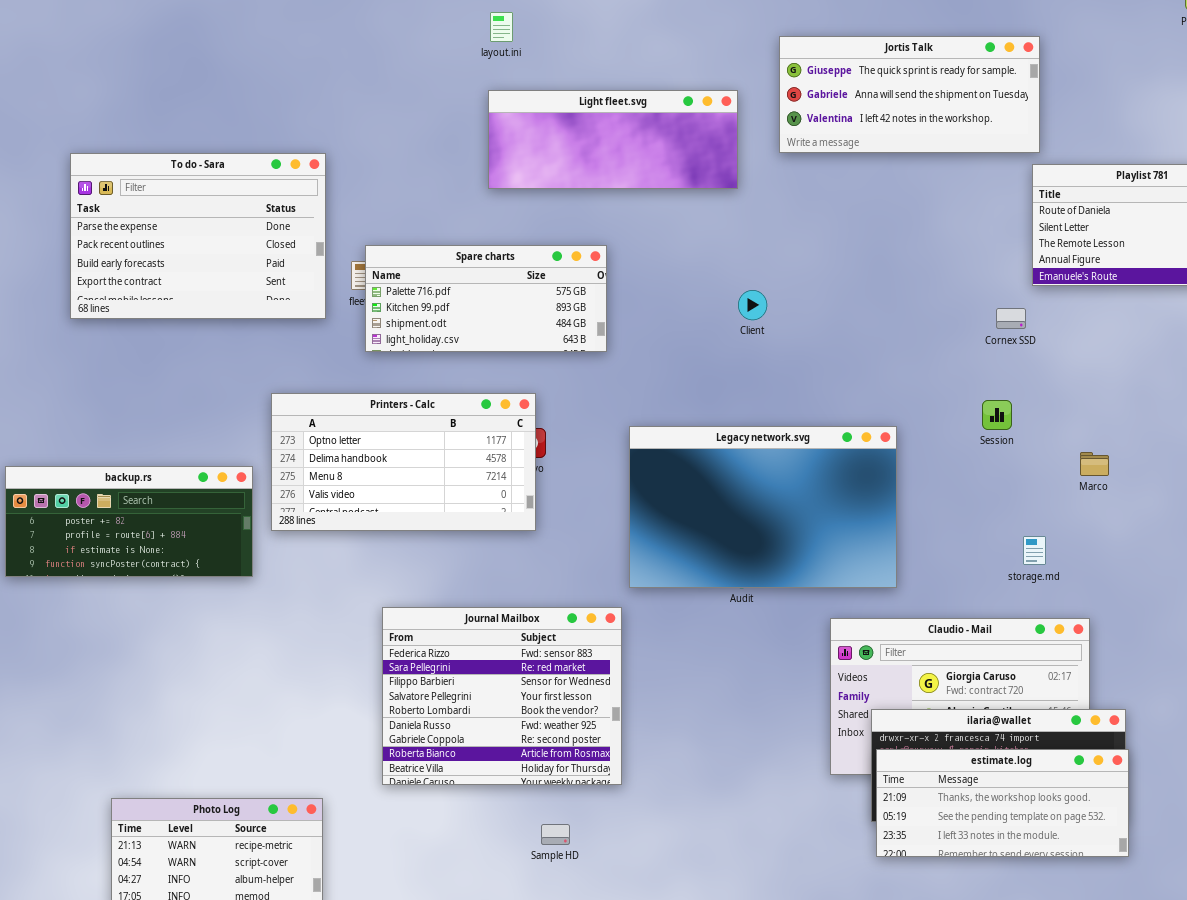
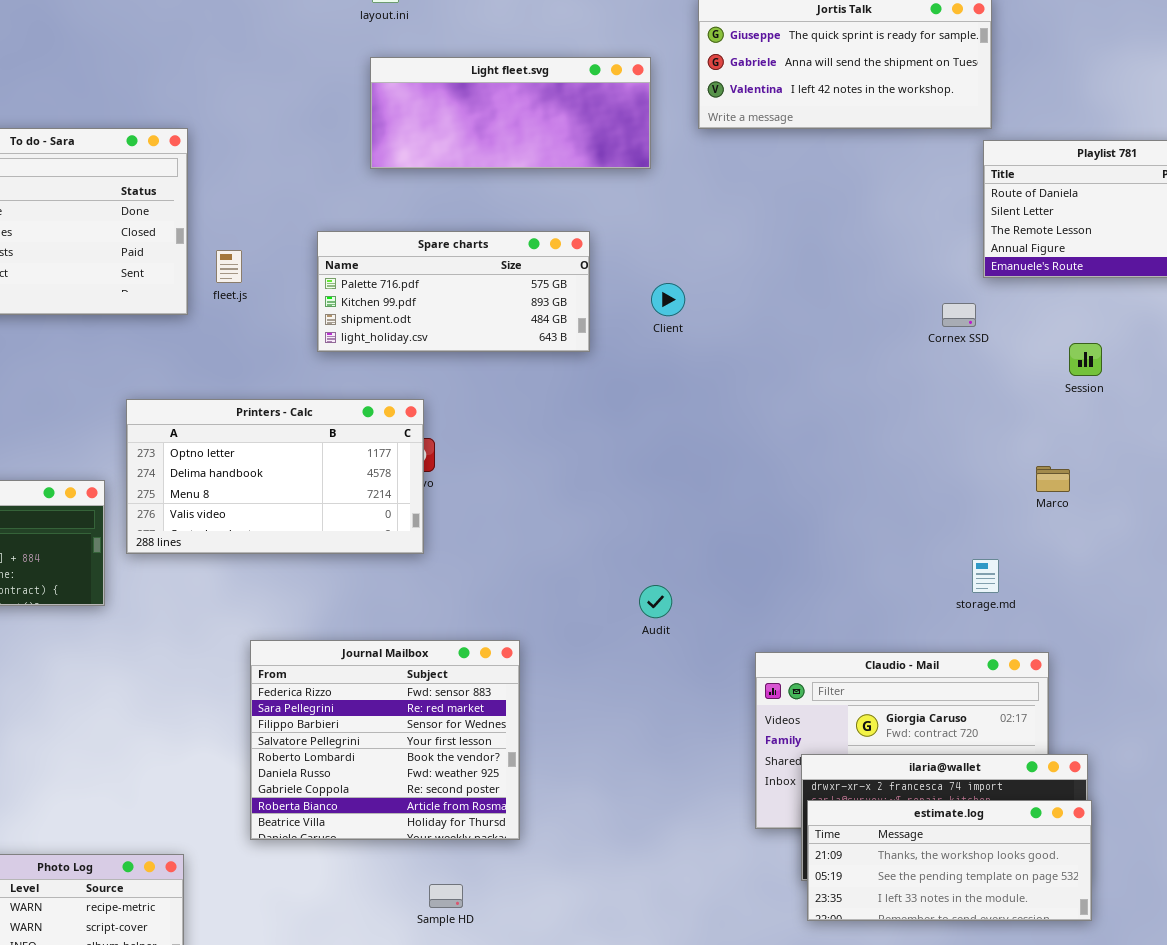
Spare charts: [365,245,607,352] -> [317,231,590,352], moved
Session: [982,400,1012,430] -> [1069,343,1102,376], moved
Legacy network.svg: [629,426,897,588] -> none, closed

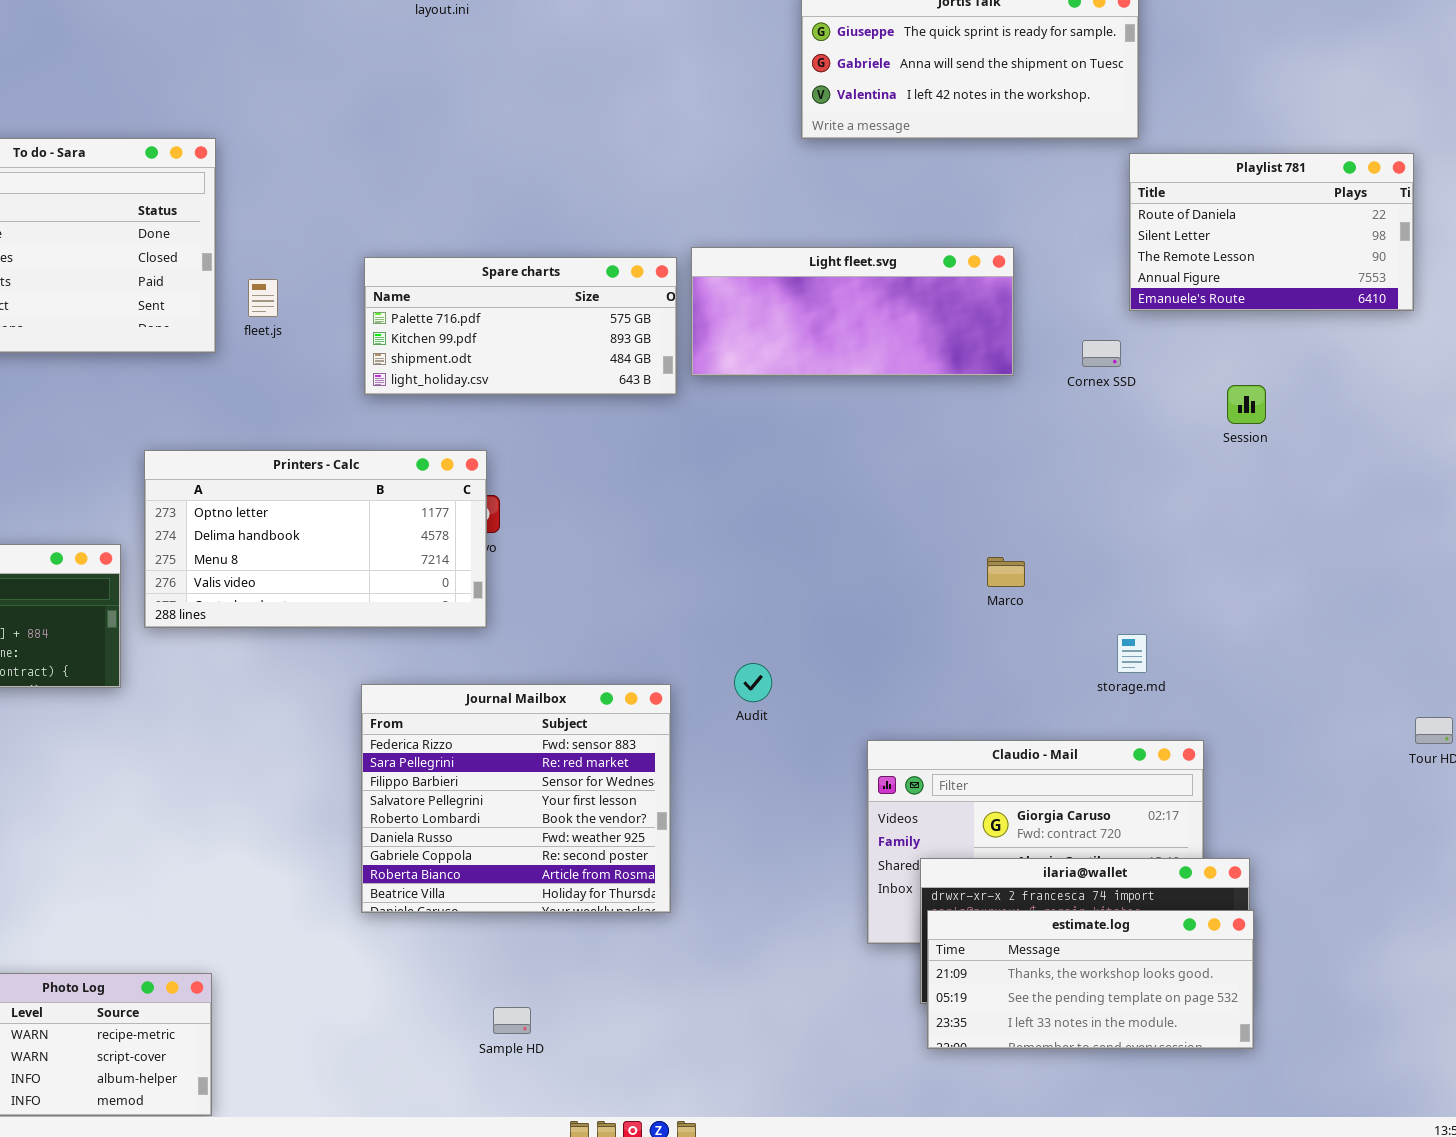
Light fleet.svg: [370,57,651,169] -> [691,247,1014,376], moved
Marco: [1036,466,1070,492] -> [987,557,1025,587], moved
Journal Mailbox: [250,640,520,840] -> [361,684,671,913], moved

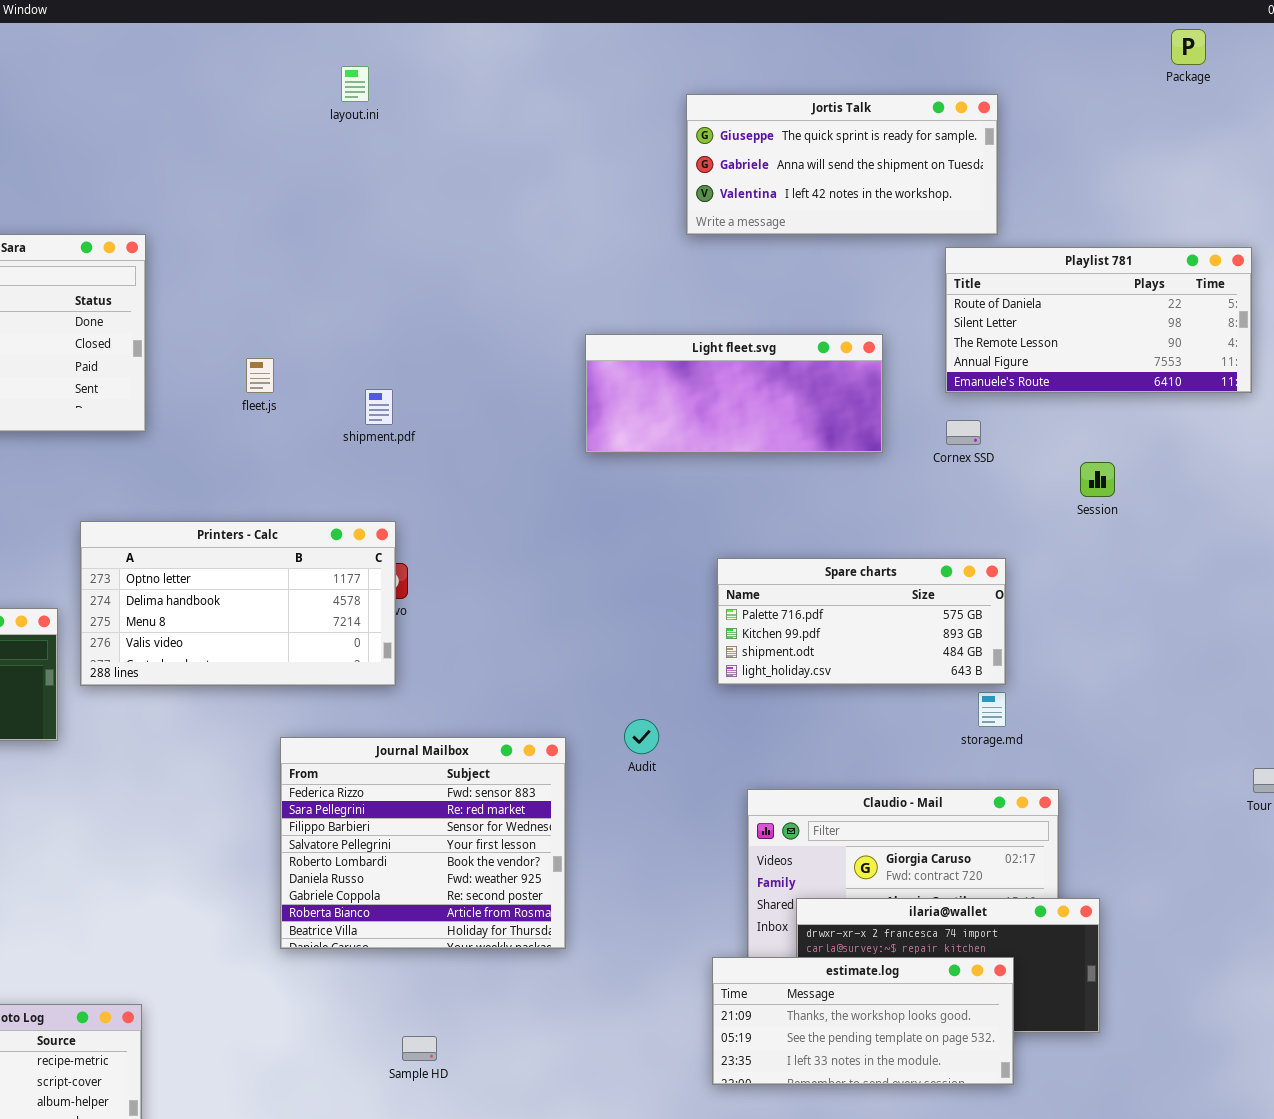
Playlist 781: [1129,153,1414,311] -> [945,247,1252,393], resized
Spare charts: [364,257,677,395] -> [717,558,1006,685], moved
fleet.js: [248,279,278,317] -> [246,358,274,393], moved
estimate.log: [927,910,1254,1049] -> [712,957,1014,1085], moved

